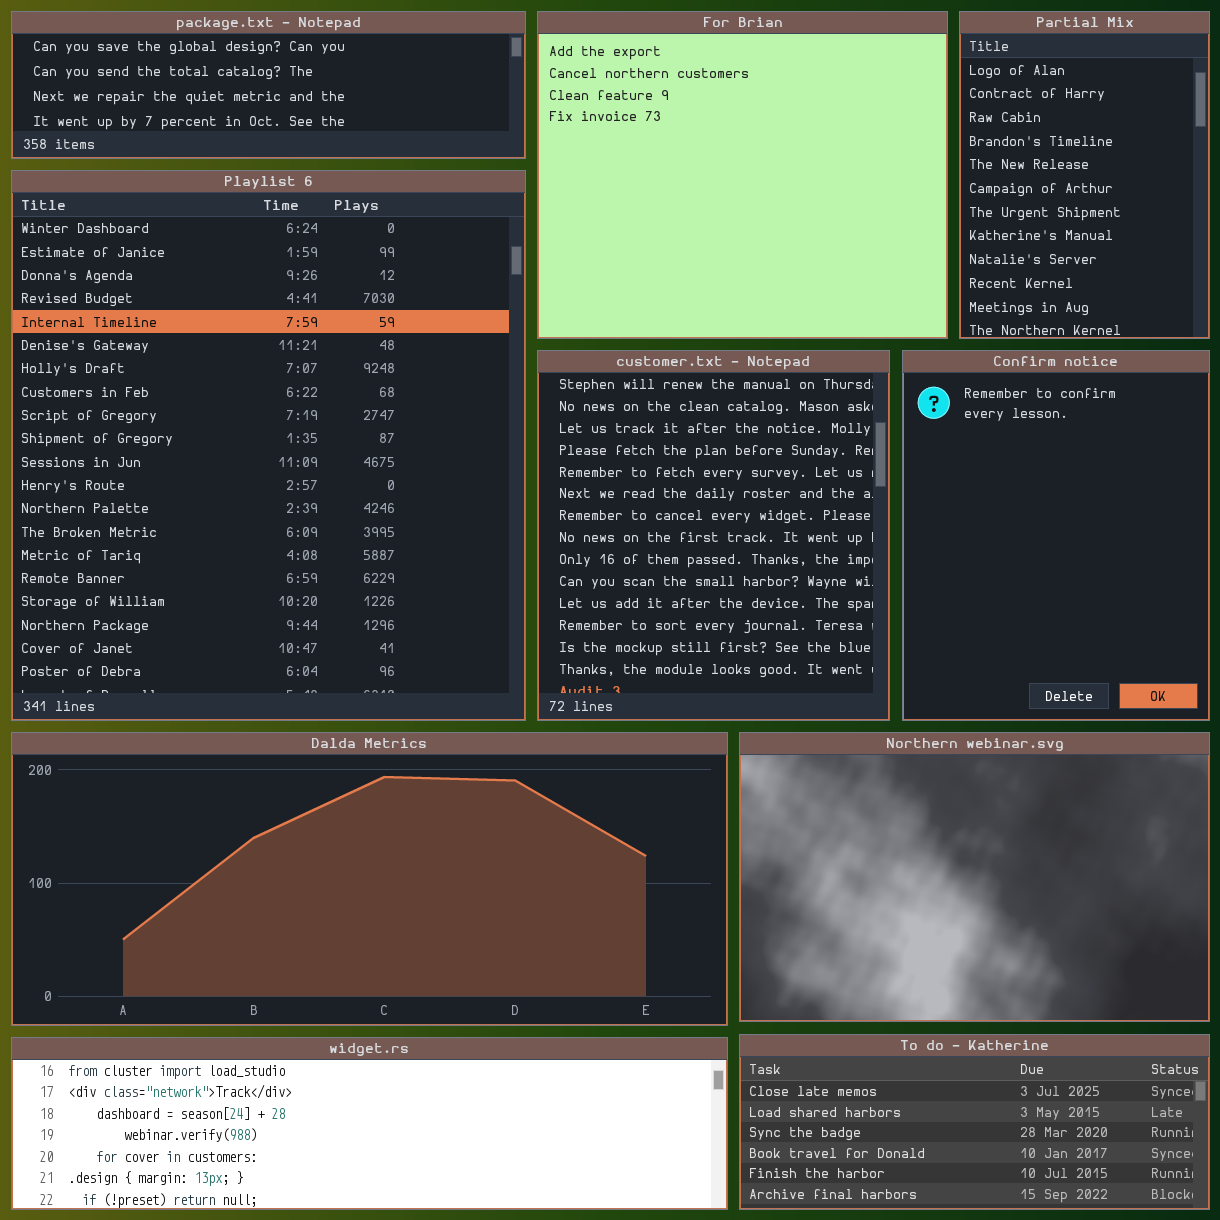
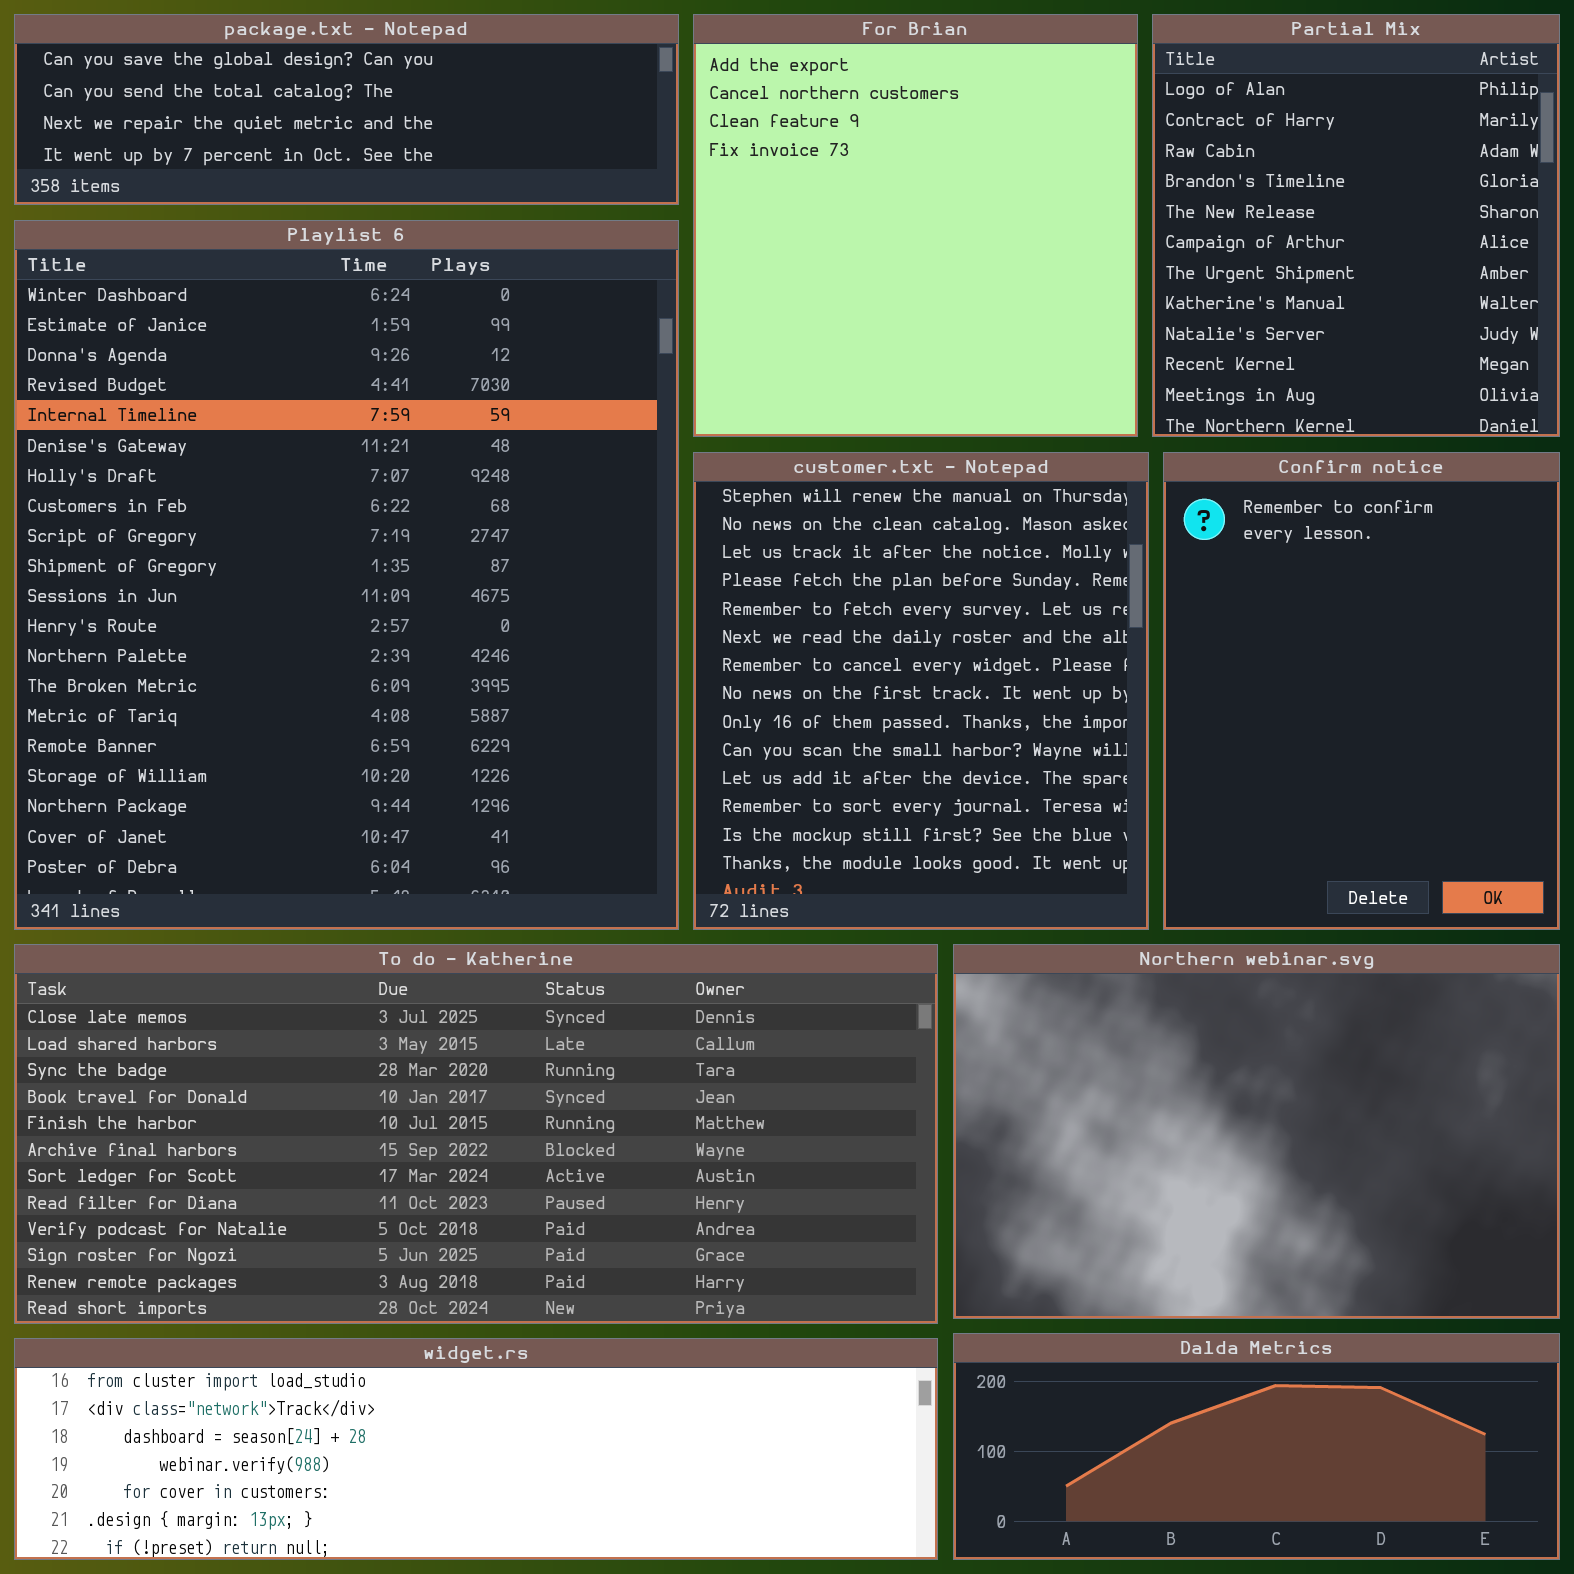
For Brian: [537,11,948,339] -> [693,14,1138,437], resized
Partial Mix: [959,11,1210,339] -> [1152,14,1560,437], resized
Dalda Metrics: [11,732,728,1026] -> [953,1333,1560,1560], moved, resized
To do - Katherine: [739,1034,1210,1210] -> [14,944,938,1324], moved, resized

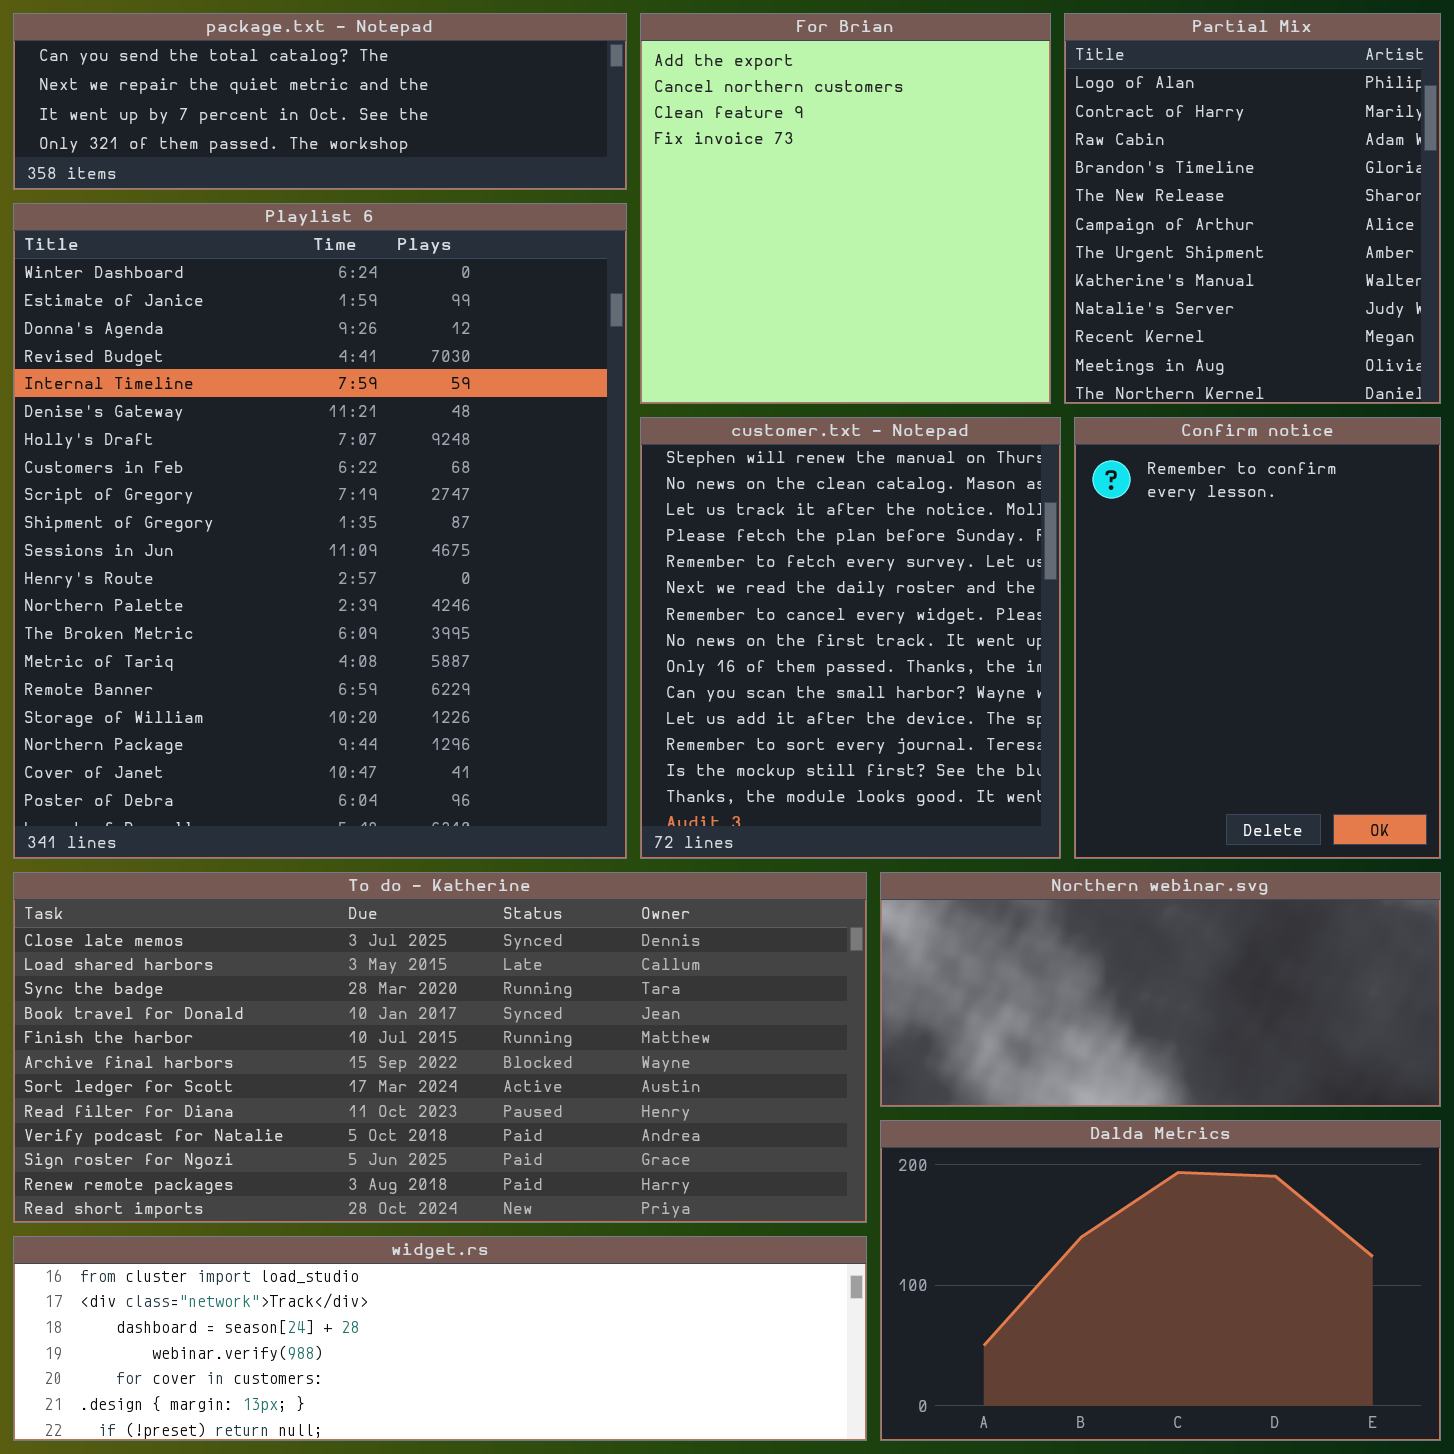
package.txt - Notepad: [14,14,679,205] -> [13,13,627,190], scrolled down 1 row
Northern webinar.svg: [953,944,1560,1319] -> [880,872,1441,1107], resized
Dalda Metrics: [953,1333,1560,1560] -> [880,1120,1441,1441], resized

